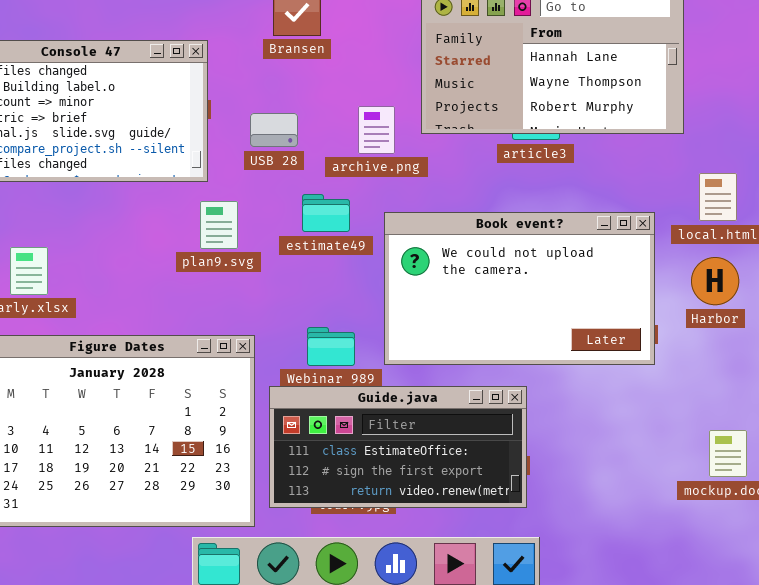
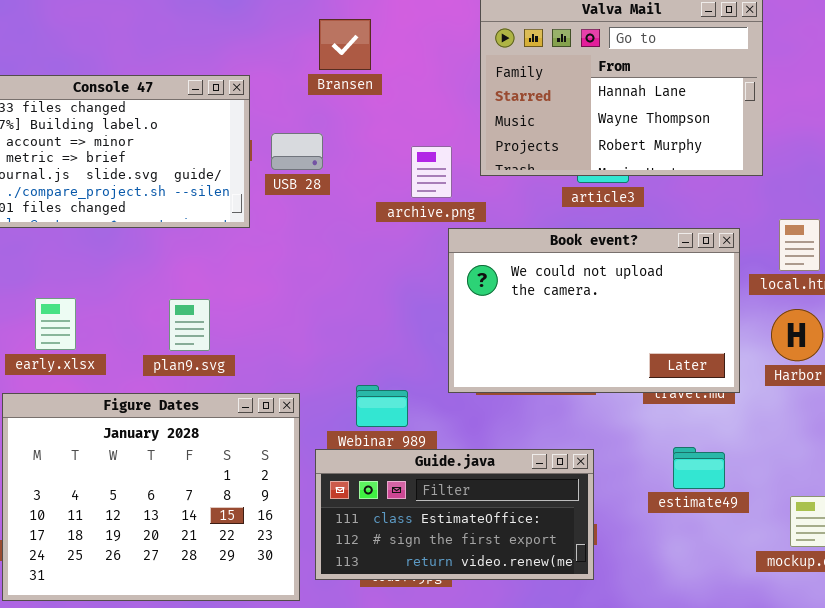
USB 28: [250,113,298,147] -> [271,133,323,170], moved
estimate49: [302,194,350,232] -> [673,447,725,489], moved
plan9.svg: [200,201,238,249] -> [169,299,210,351], moved
Book event?: [384,212,655,365] -> [448,228,740,393], moved

